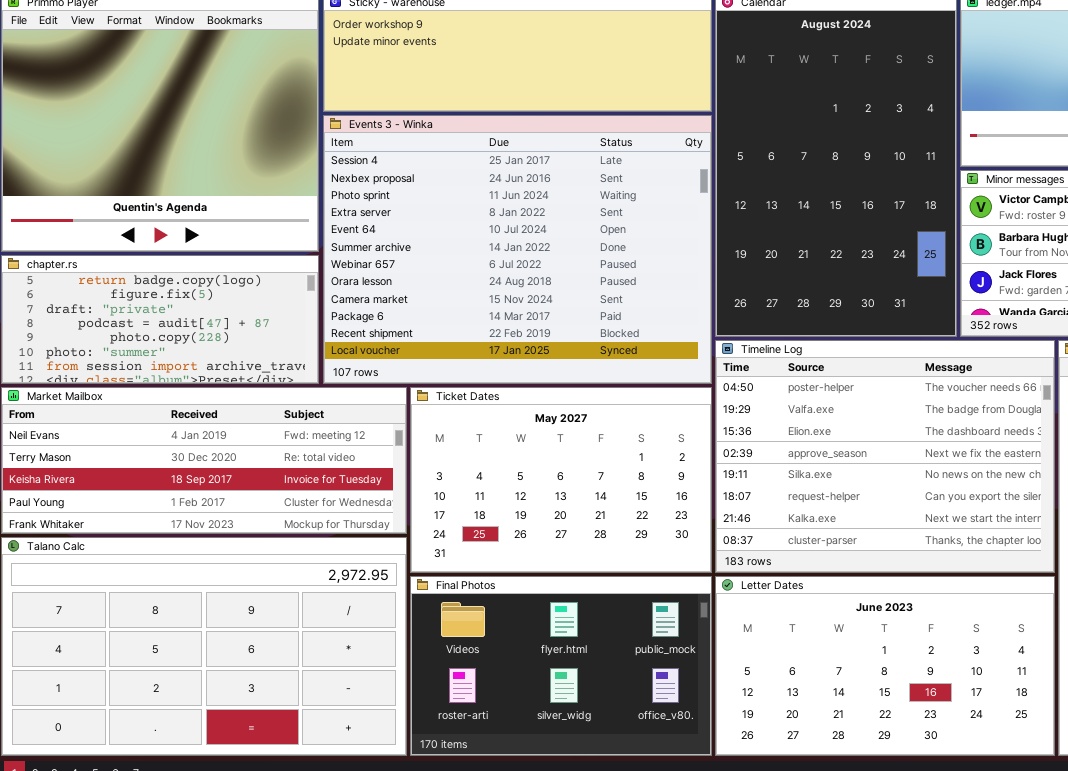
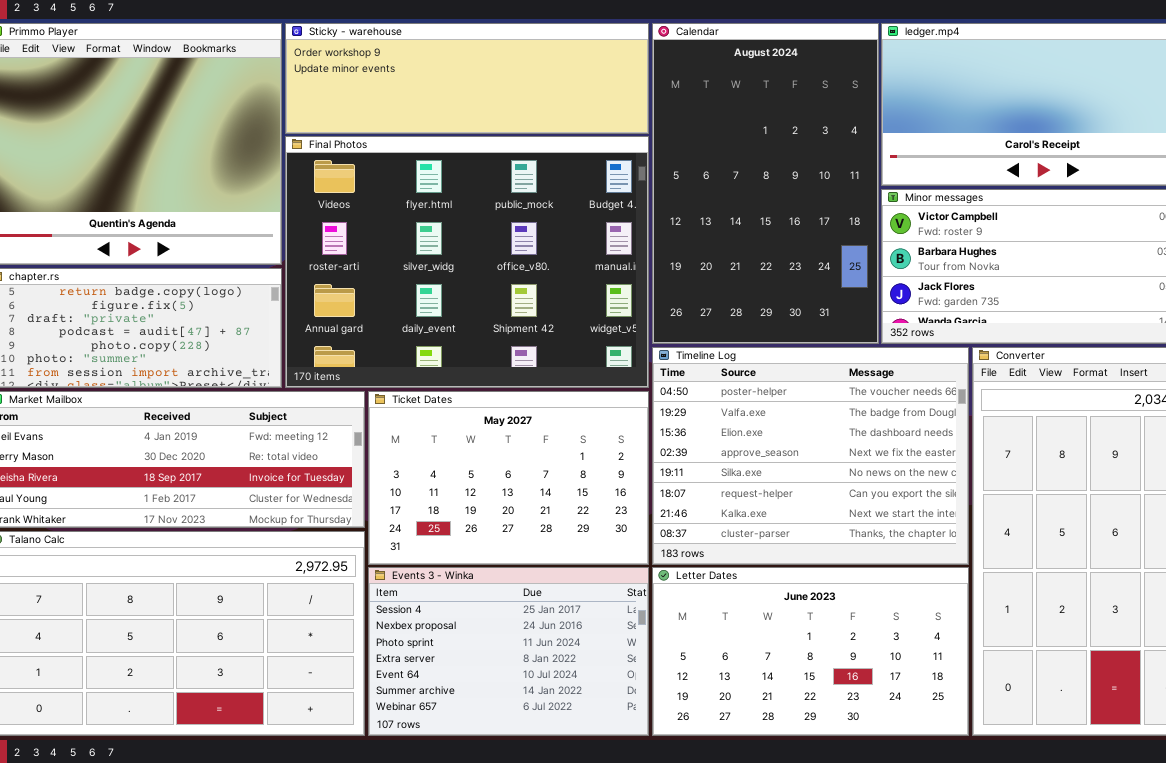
Events 3 - Winka: [323,115,712,384] -> [368,567,649,736], moved, resized
Final Photos: [410,576,712,756] -> [285,136,649,388], moved, resized

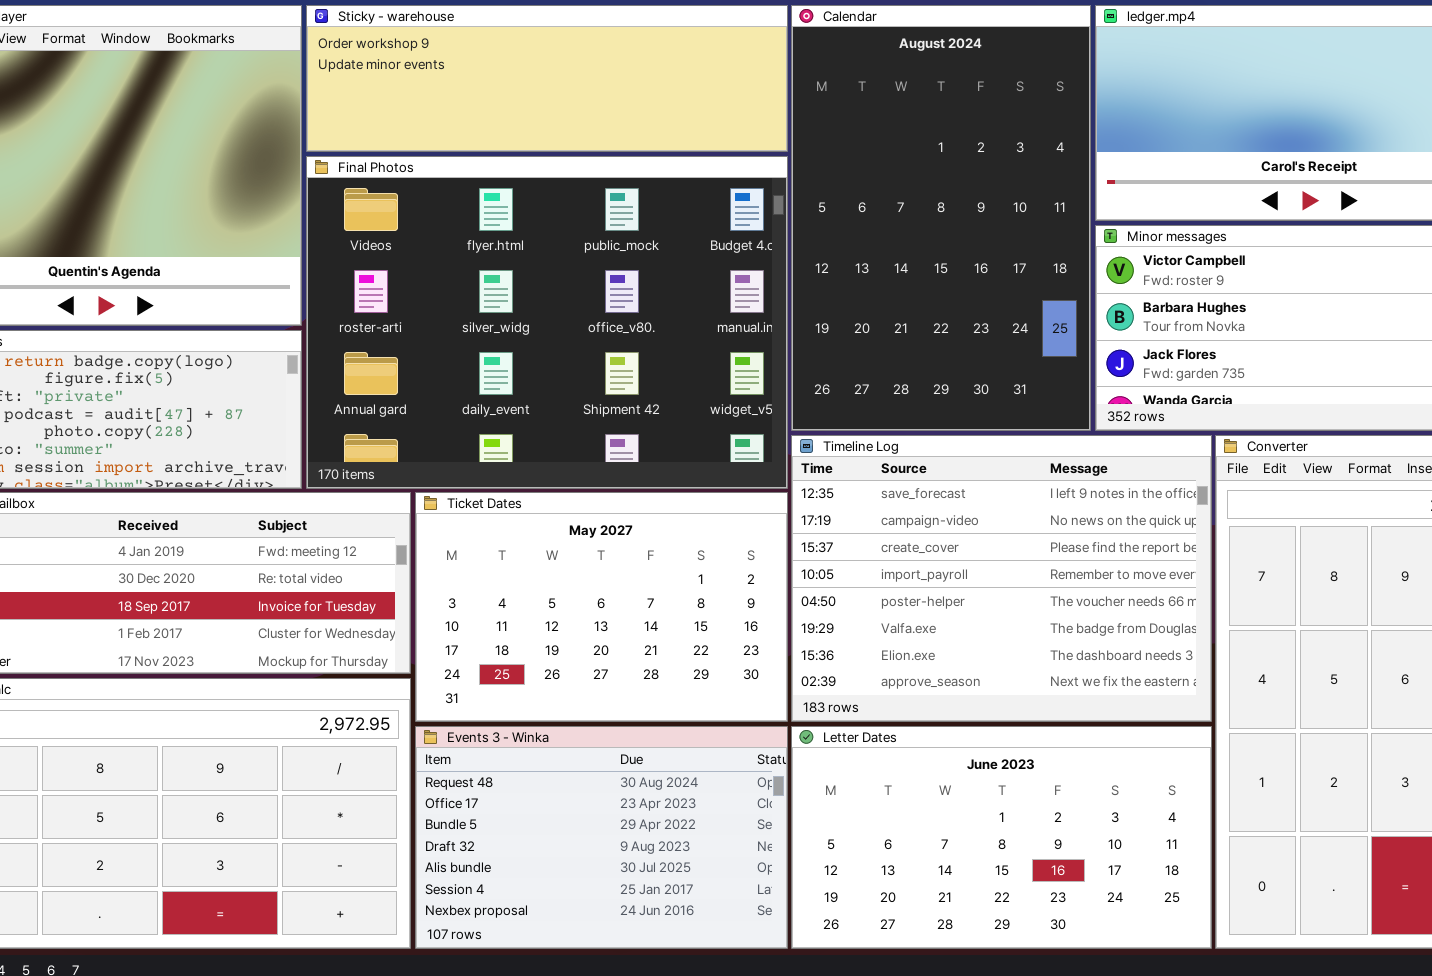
Timeline Log: [652,347,969,565] -> [791,435,1212,722], scrolled up 4 rows
Events 3 - Winka: [368,567,649,736] -> [415,726,788,949], scrolled up 5 rows

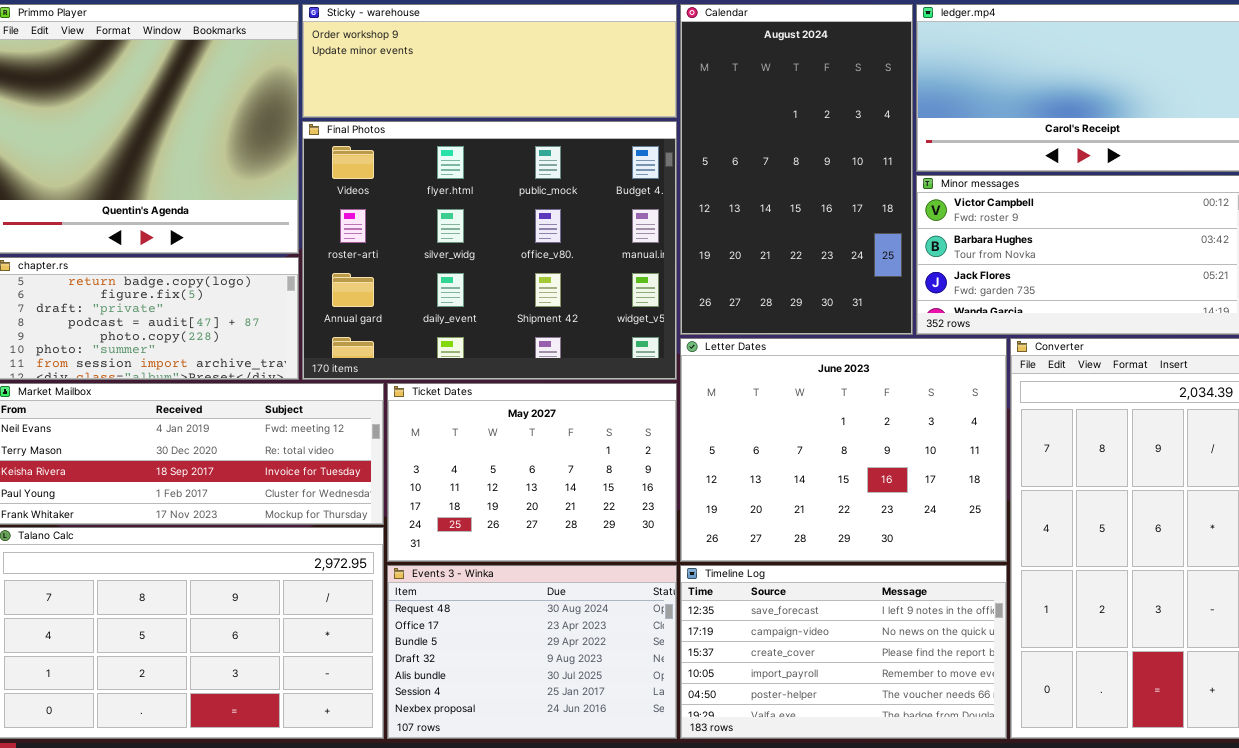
Timeline Log: [791,435,1212,722] -> [680,565,1007,739], moved, resized
Letter Dates: [791,726,1212,949] -> [680,338,1007,562], moved, resized

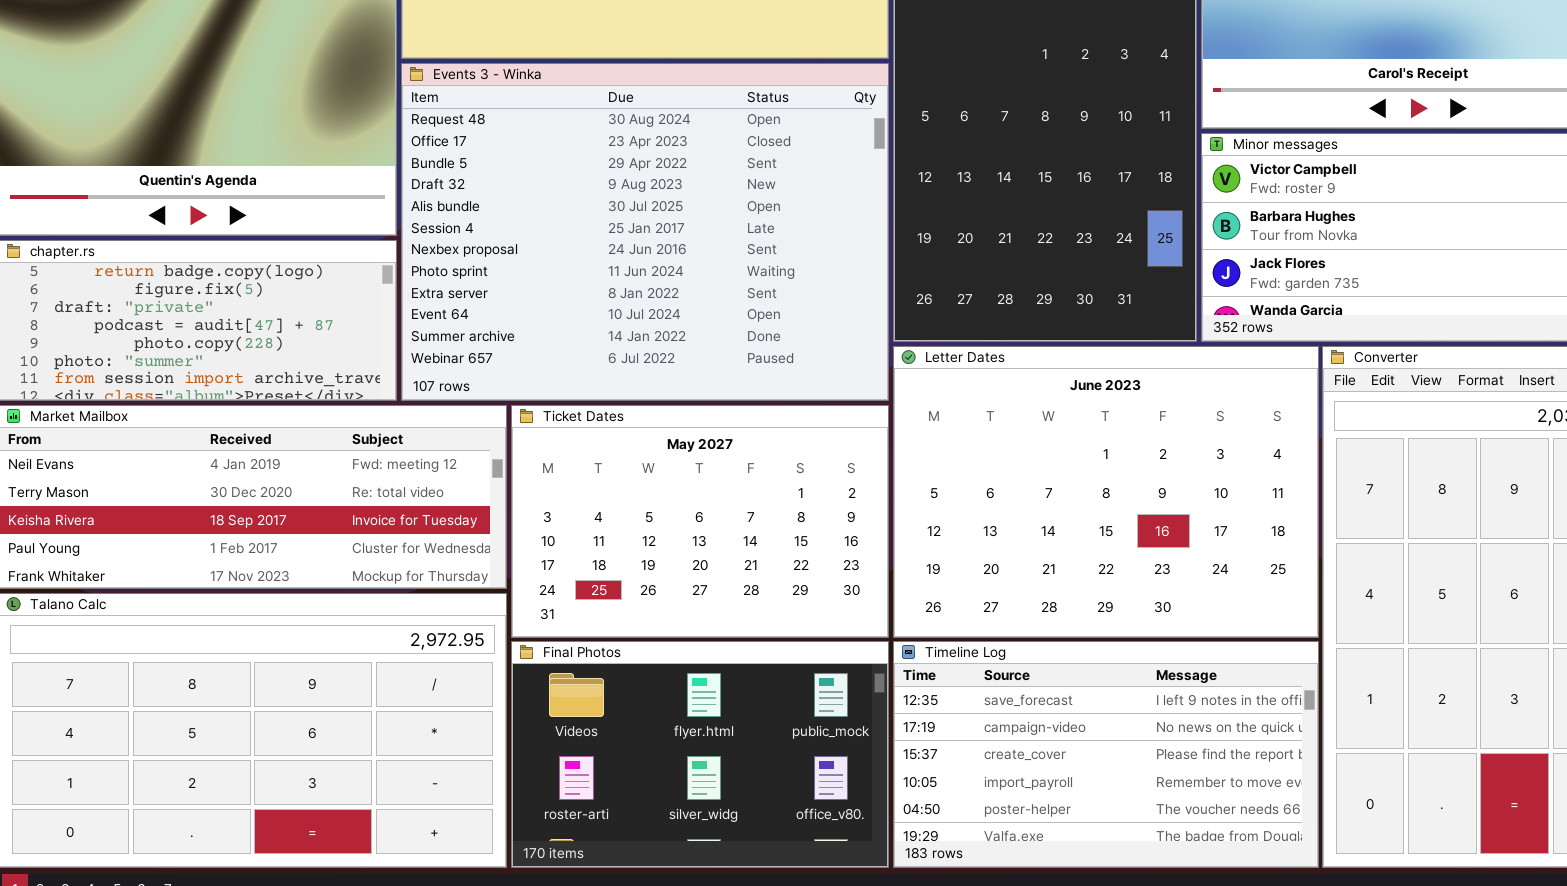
Final Photos: [302,121,677,380] -> [511,641,889,868], moved, resized
Events 3 - Winka: [387,565,677,739] -> [401,63,889,401], moved, resized

